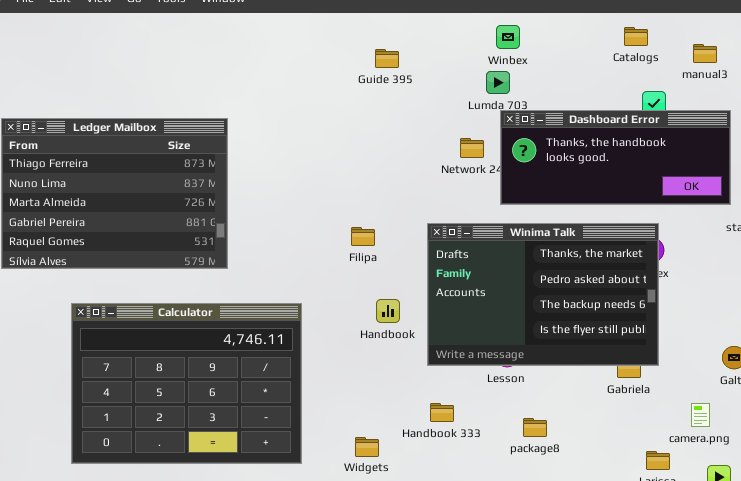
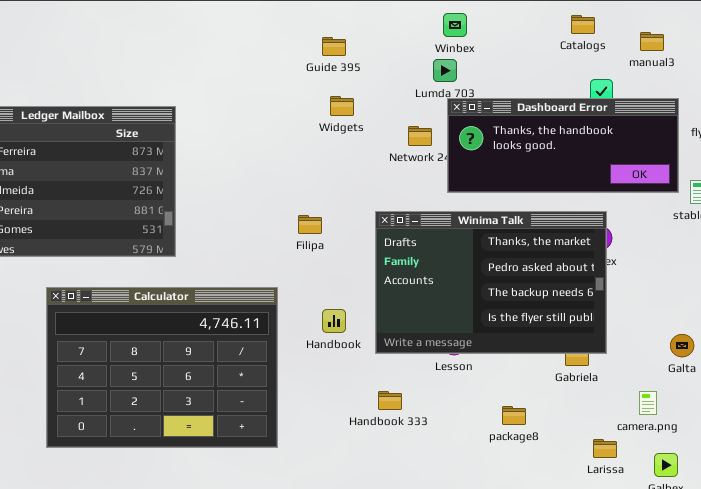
Handbook: [376,299,400,323] -> [322,309,346,333], moved
Calculator: [71,303,302,464] -> [46,287,278,448], moved
package8: [523,418,547,437] -> [502,406,526,425], moved
Widgets: [355,437,379,457] -> [330,96,354,116], moved

